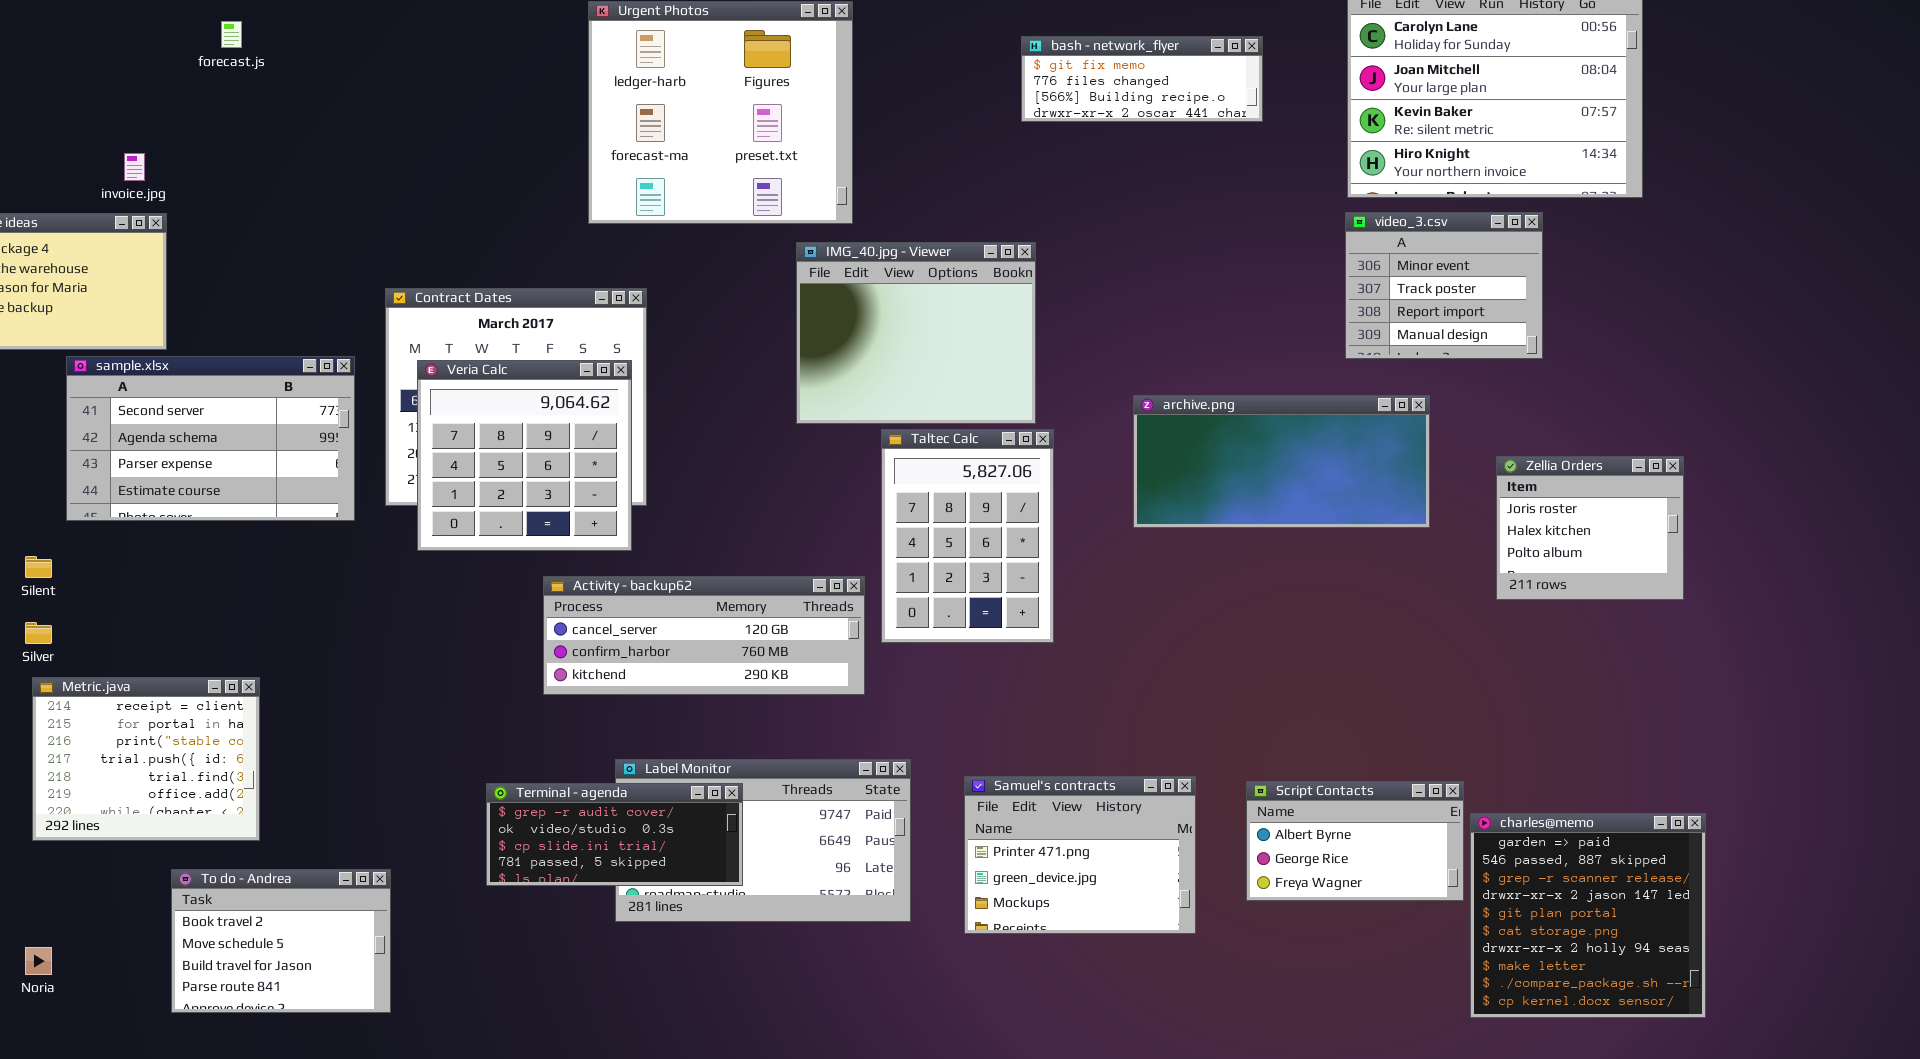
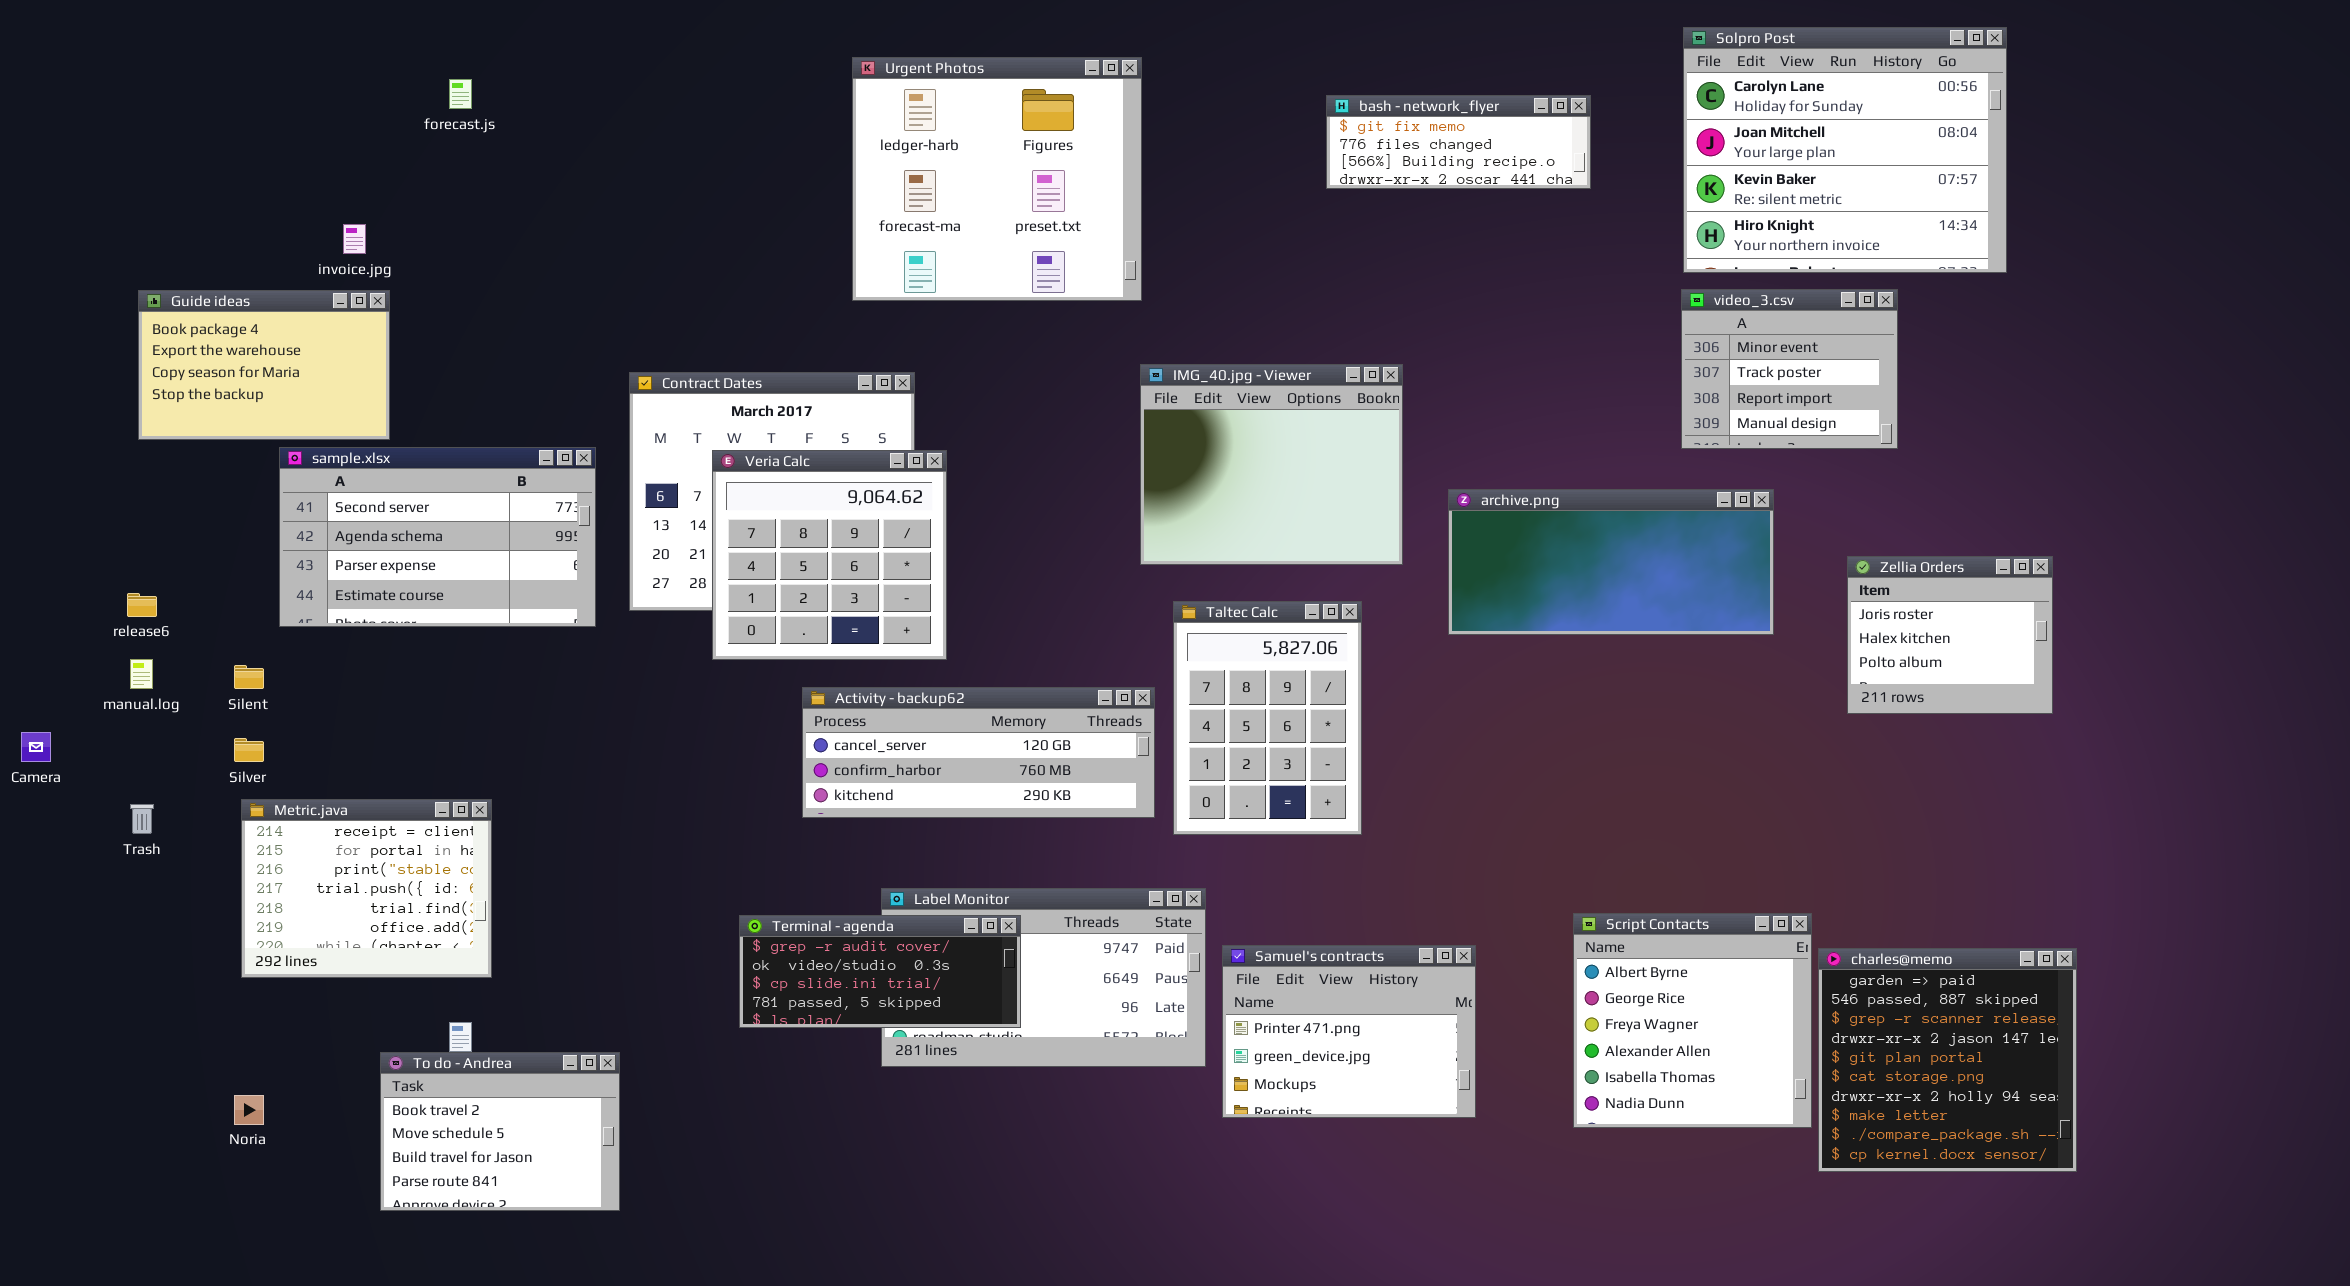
IMG_40.jpg - Viewer: [796,242,1036,424] -> [1140,364,1403,565], moved
Veria Calc: [417,360,632,551] -> [712,450,947,660], moved
Taltec Calc: [881,429,1054,643] -> [1173,601,1362,835], moved
Samuel's contracts: [964,776,1196,934] -> [1222,945,1476,1118], moved
Script Contacts: [1246,781,1464,901] -> [1573,913,1812,1128], resized
To do - Andrea: [171,869,391,1013] -> [380,1052,620,1211], moved

